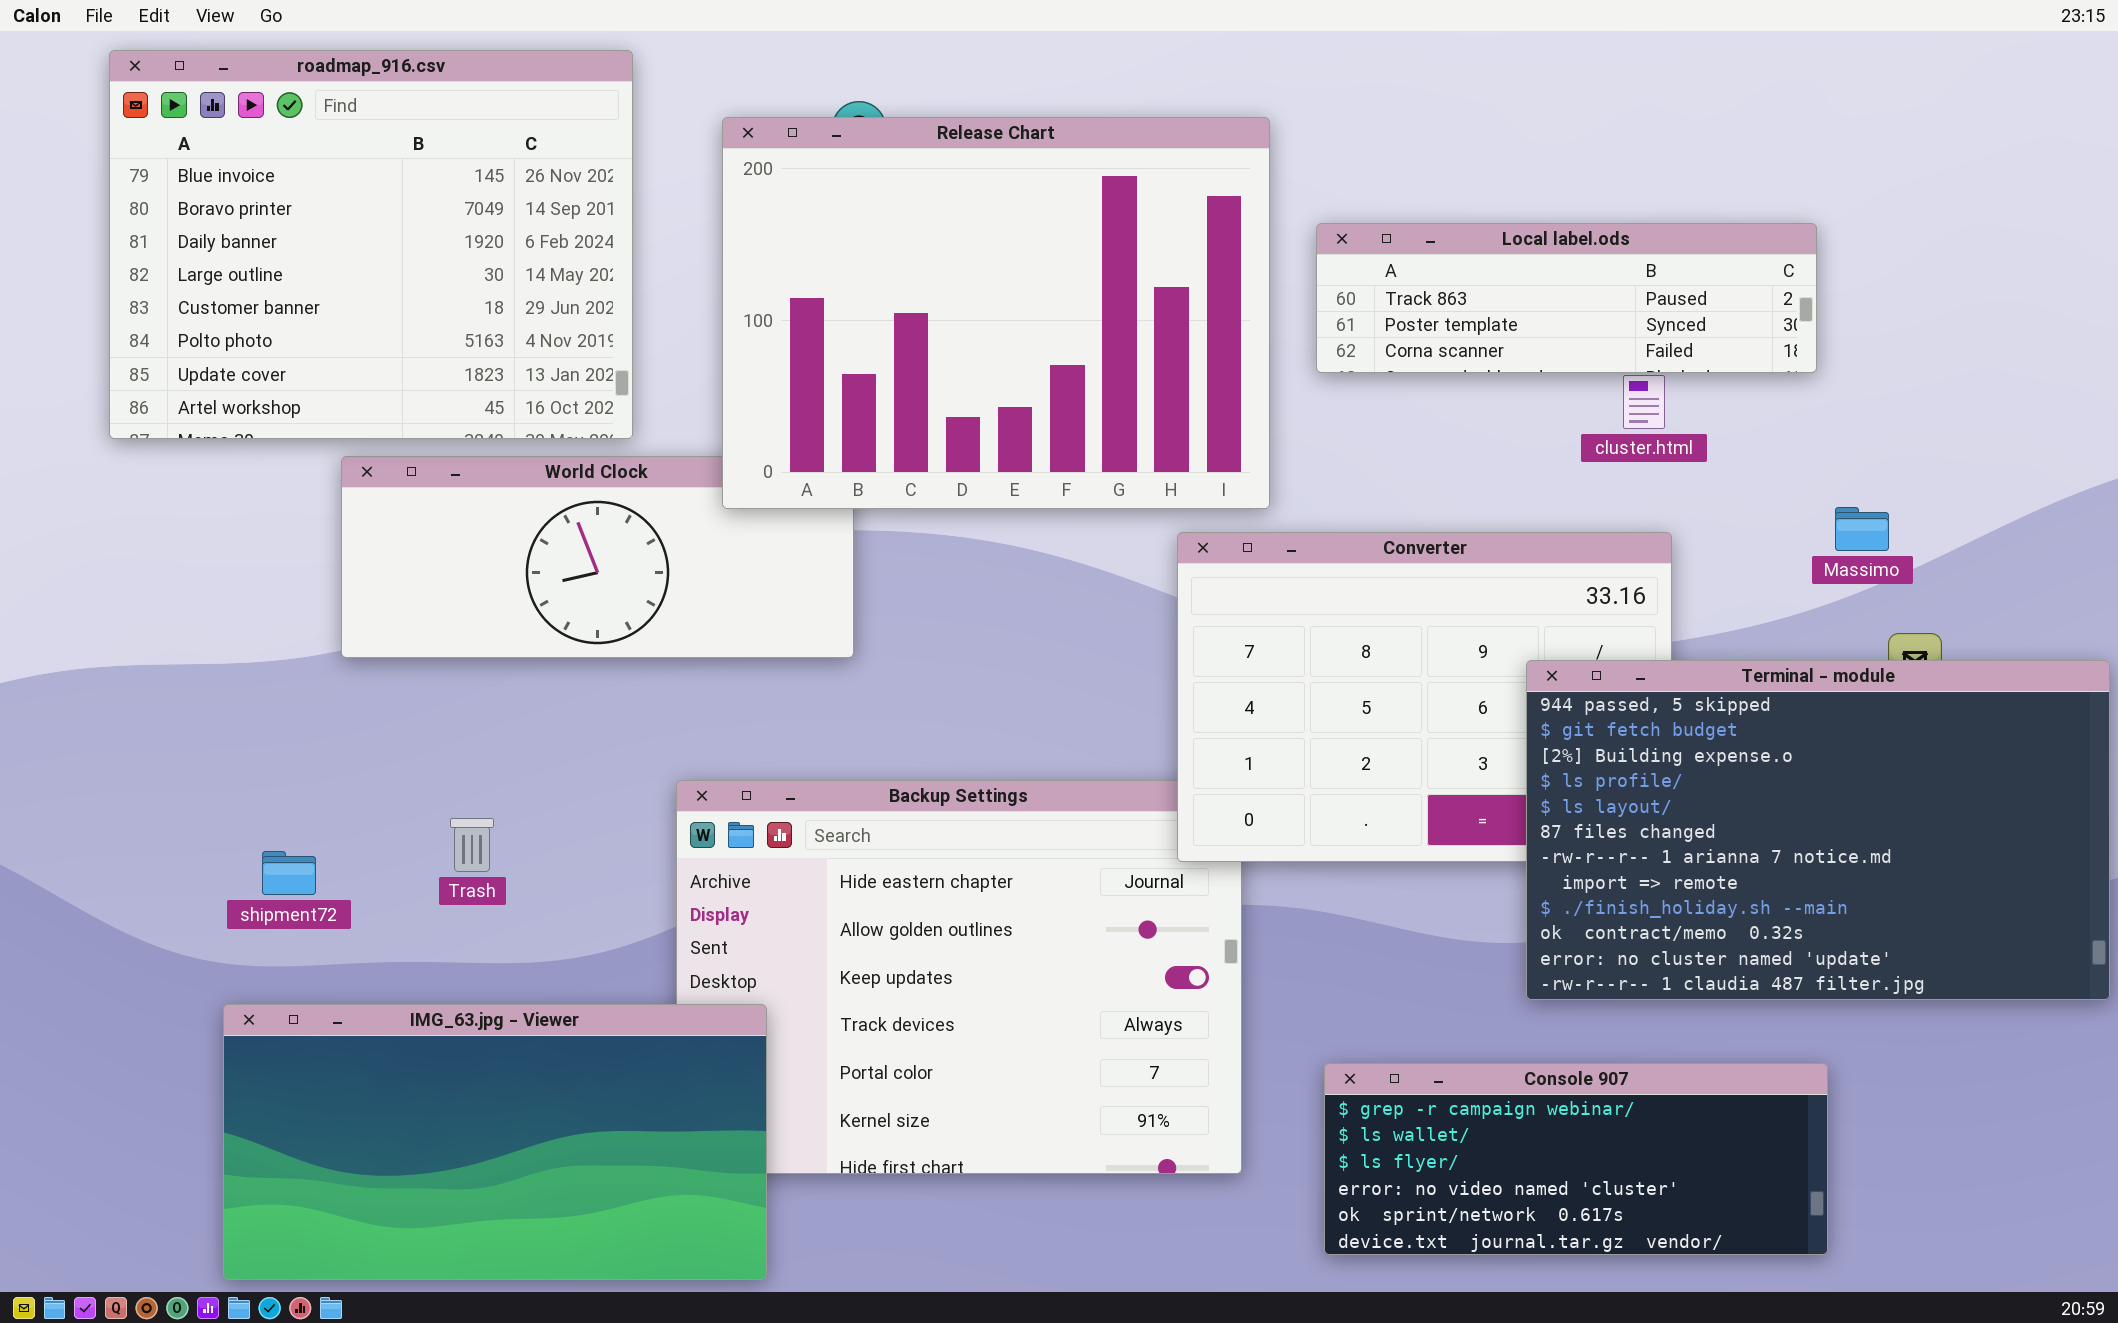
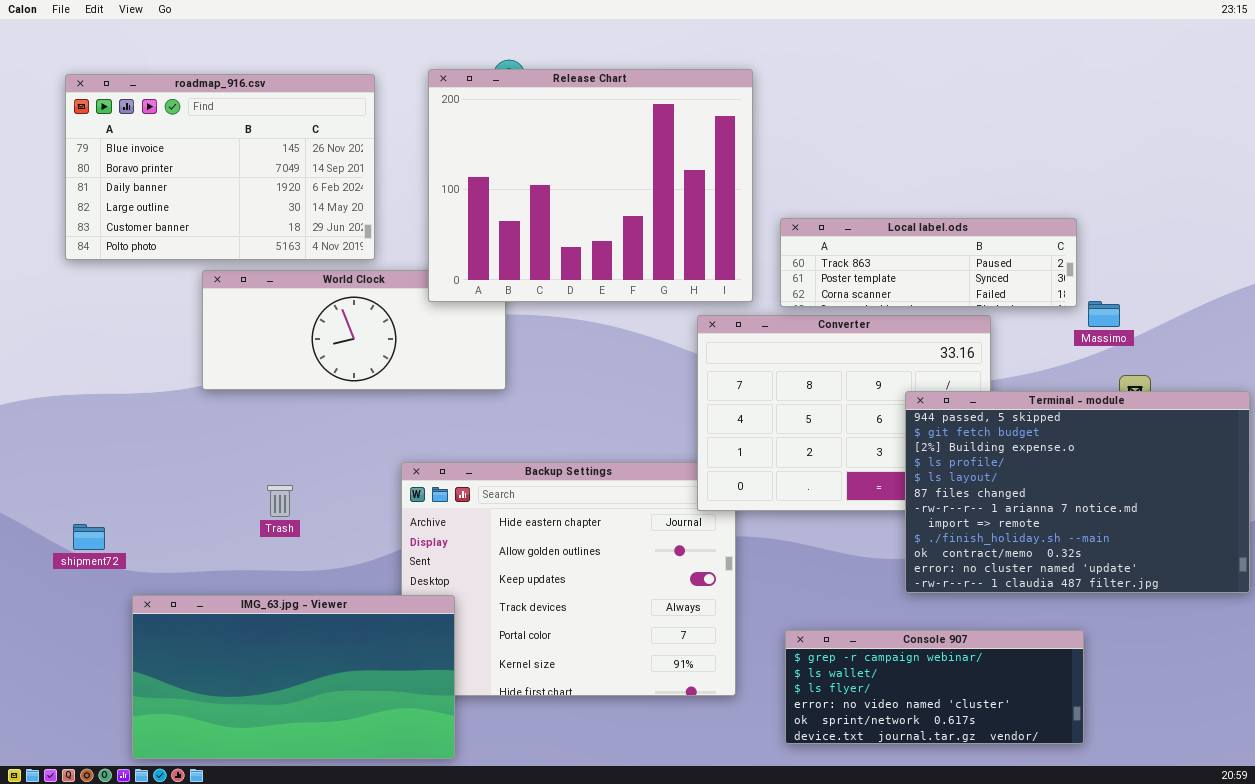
roadmap_916.csv: [109,50,633,439] -> [65,74,375,260], resized
Local label.ods: [1316,223,1817,373] -> [780,218,1077,307], moved
shipment72: [262,851,316,895] -> [73,524,105,550], moved

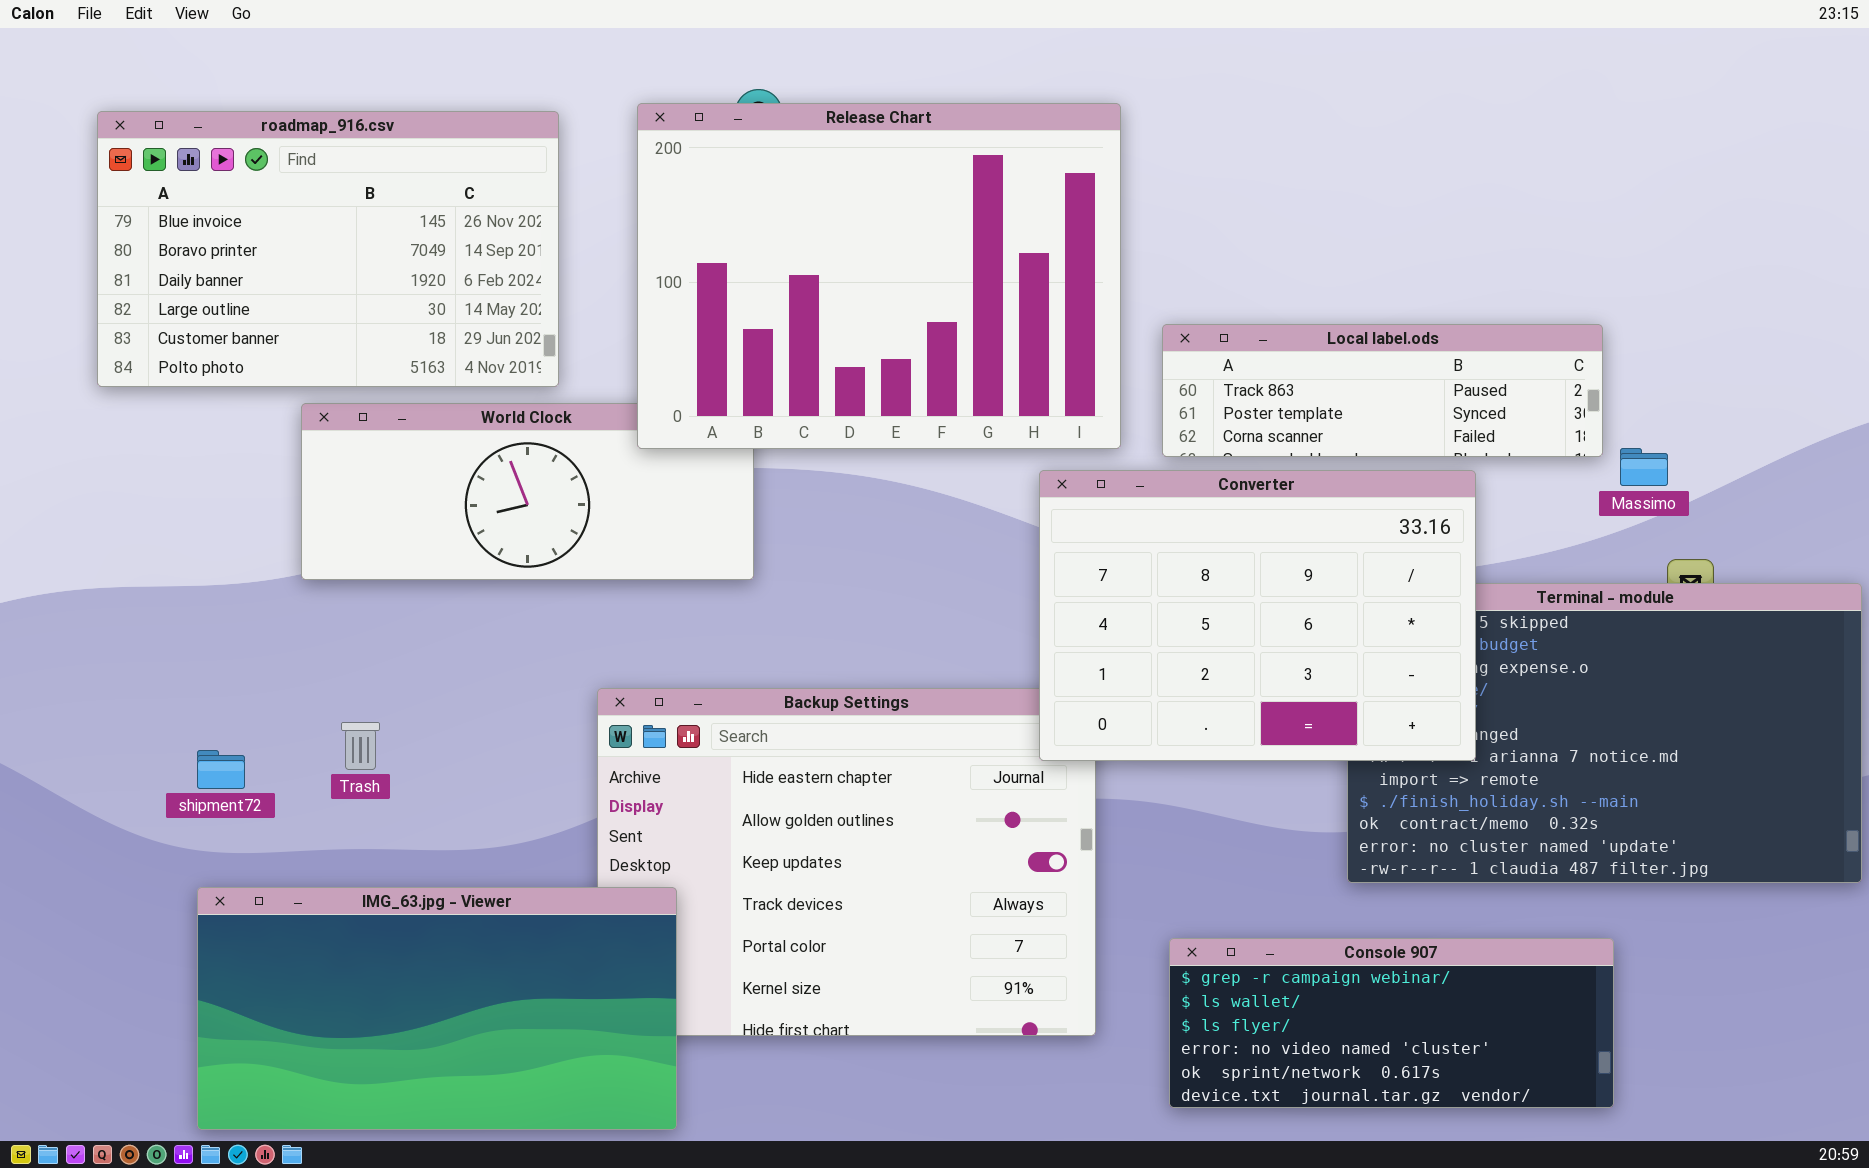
Converter: [697,315,991,511] -> [1039,470,1476,761], raised
Trash: [267,485,293,517] -> [341,722,380,770], moved
shipment72: [73,524,105,550] -> [197,750,245,789], moved

